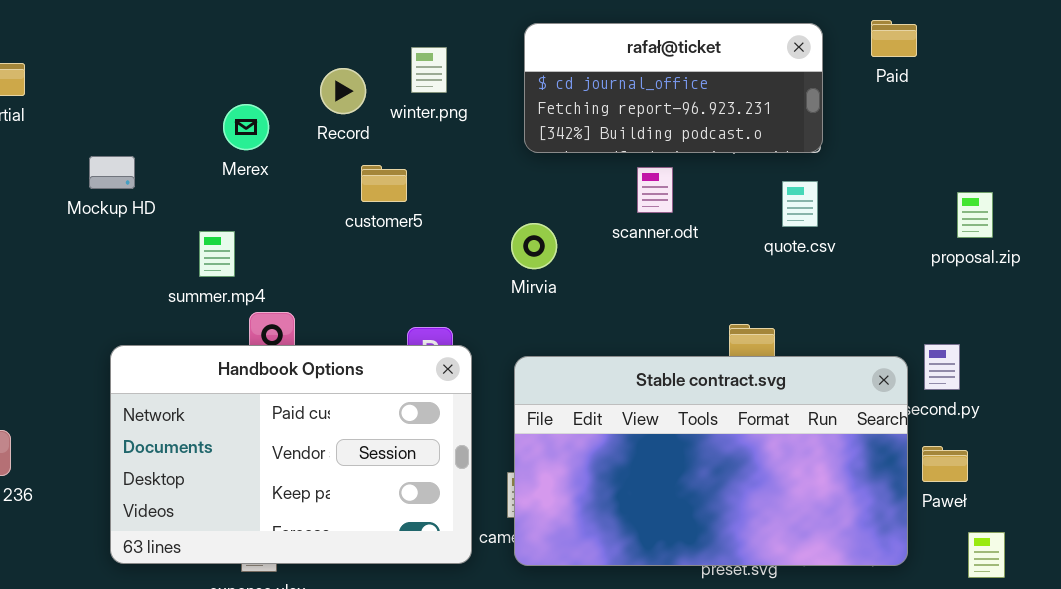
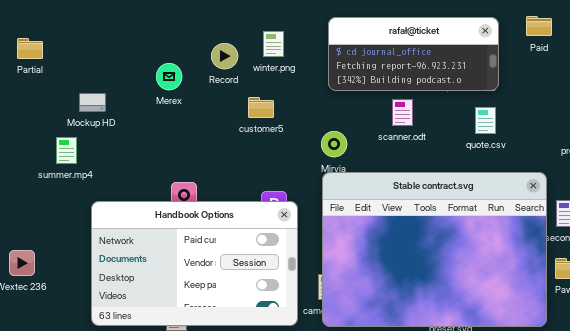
customer5: [361,165,407,202] -> [248,97,274,118], moved
summer.mp4: [199,231,235,277] -> [56,137,77,164], moved
Stable contract.svg: [514,356,908,566] -> [322,172,547,327], resized

